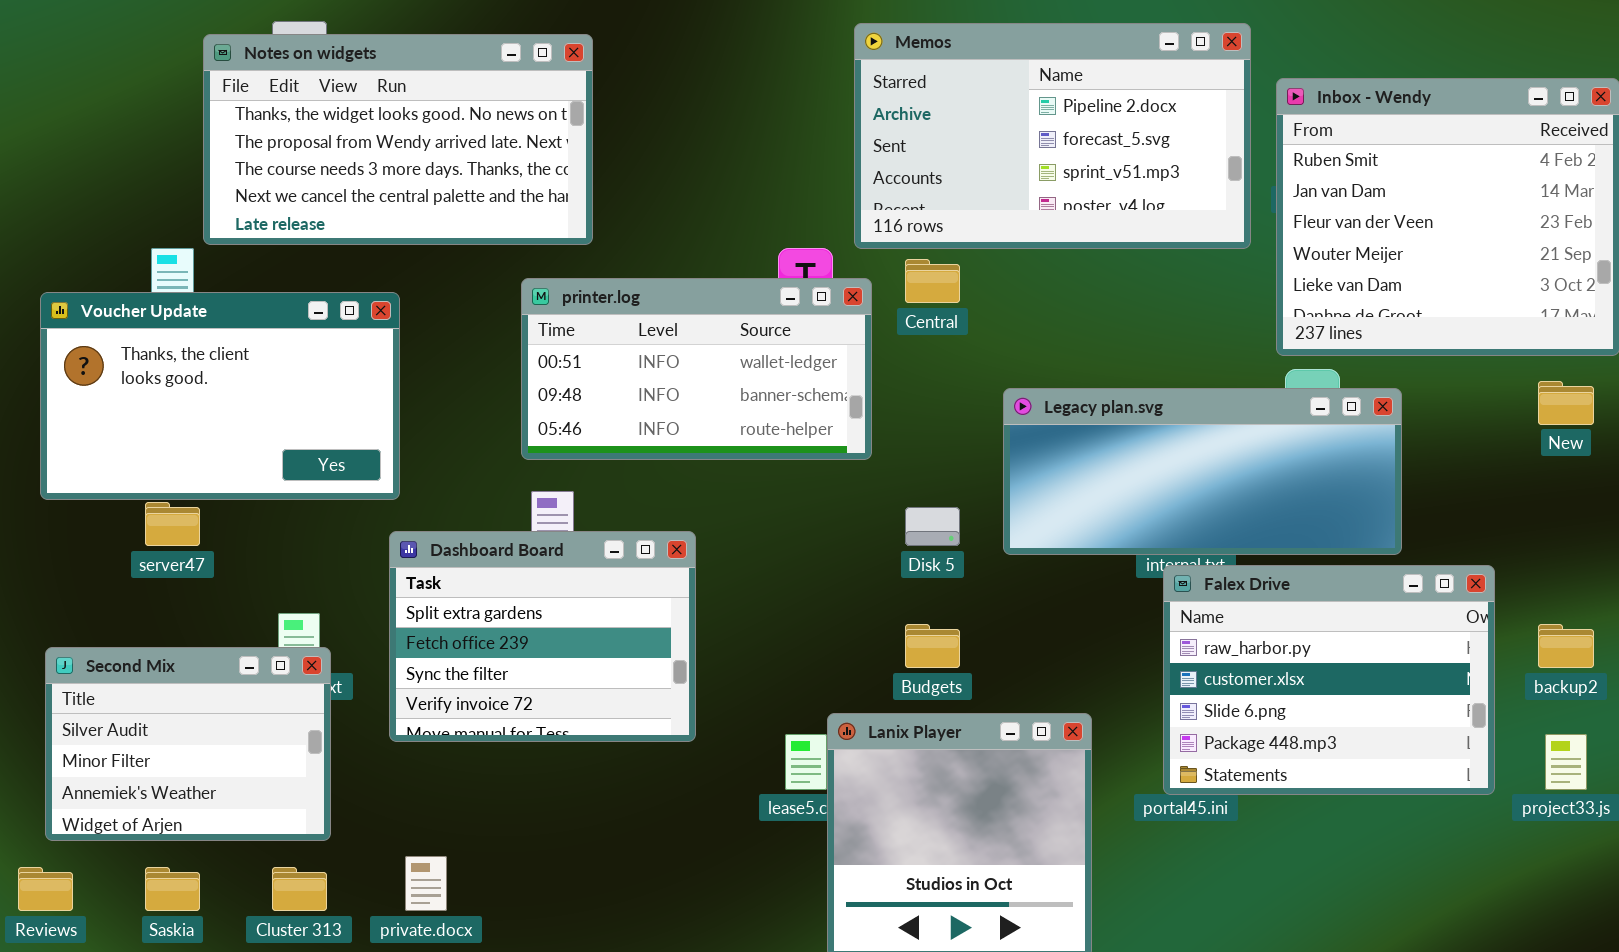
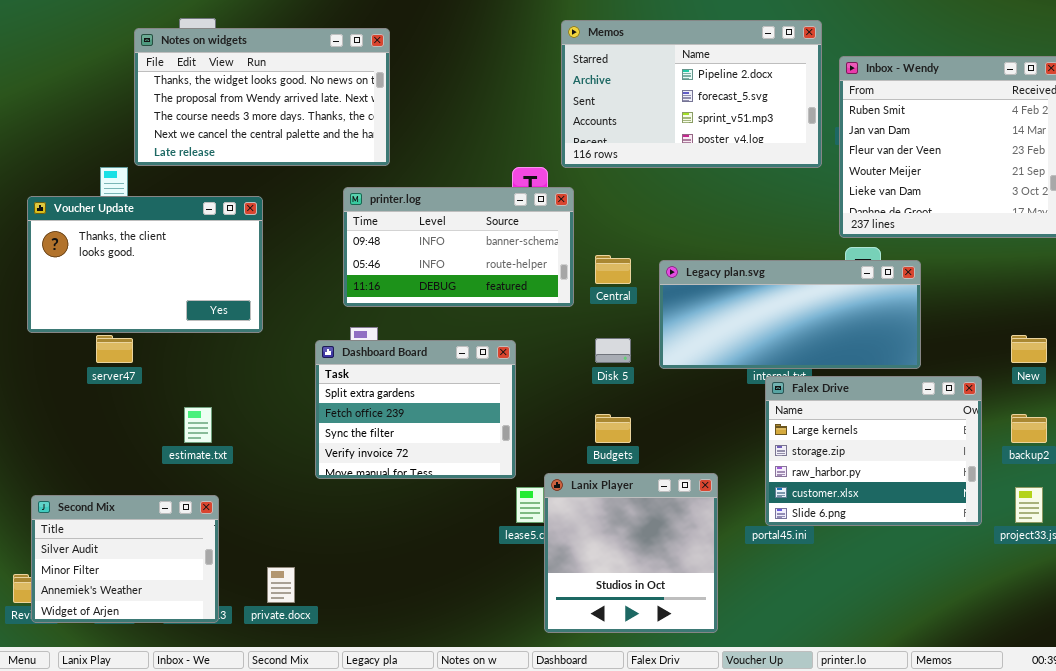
Central: [905,259,960,303] -> [595,255,631,284], moved
printer.log: [521,278,872,460] -> [343,187,574,307], scrolled down 1 row
New: [1538,381,1594,425] -> [1011,335,1047,363], moved
Dashboard Board: [389,531,696,742] -> [315,340,516,479], moved
Falex Drive: [1163,565,1495,795] -> [765,376,982,526], scrolled up 2 rows
Second Mix: [45,647,331,841] -> [31,495,219,623], moved

